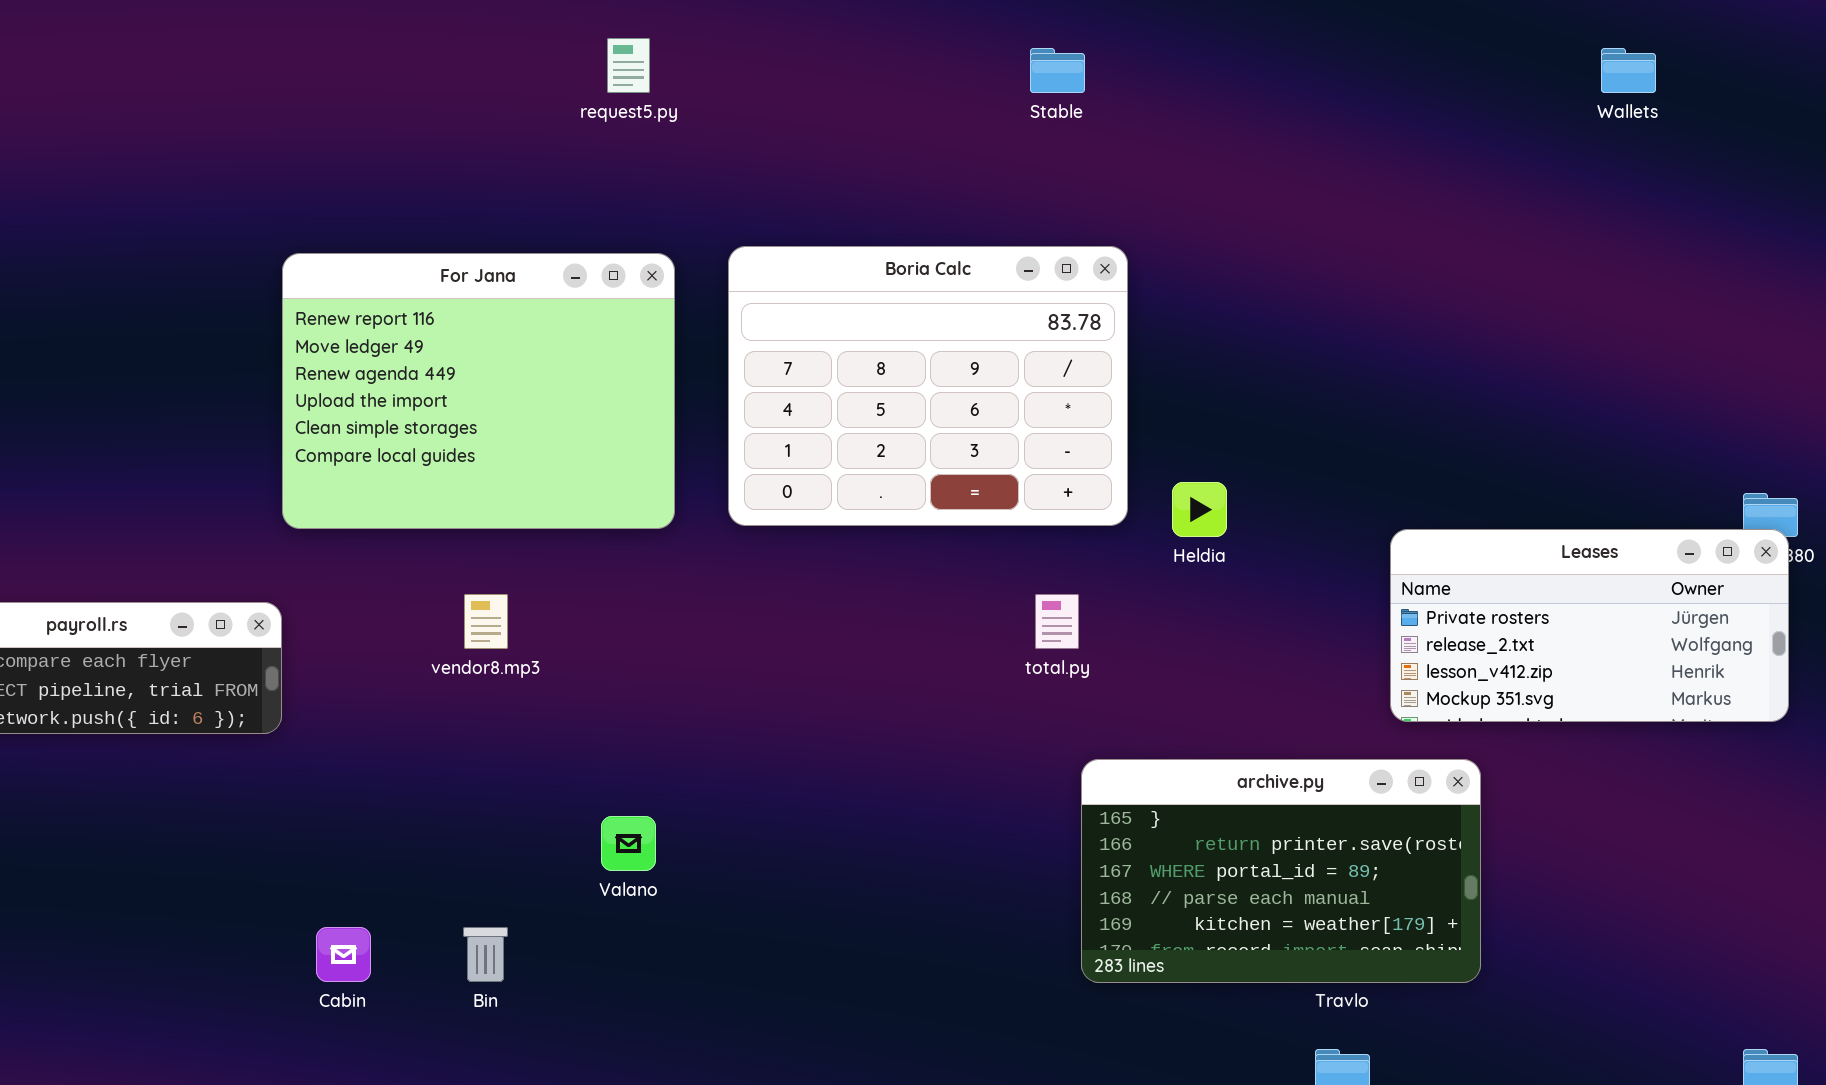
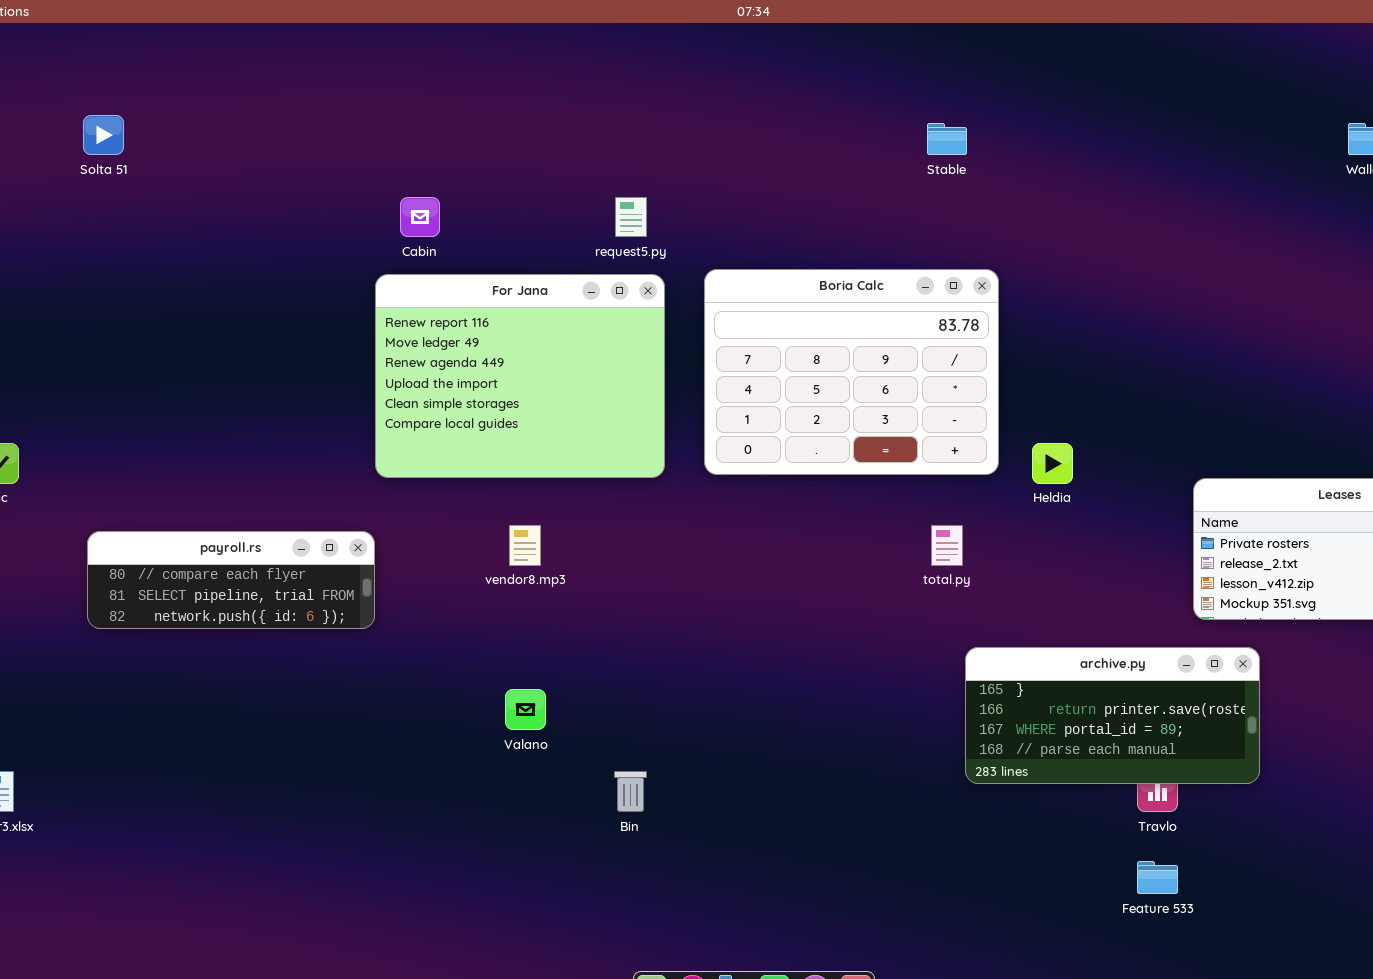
request5.py: [607,38,650,93] -> [615,197,647,237], moved
archive.py: [1081,759,1481,983] -> [965,647,1260,784], resized
Valano: [601,816,656,871] -> [505,689,546,730], moved
Cabin: [316,927,371,982] -> [400,197,440,237], moved
Bin: [463,927,508,982] -> [614,771,647,812], moved

